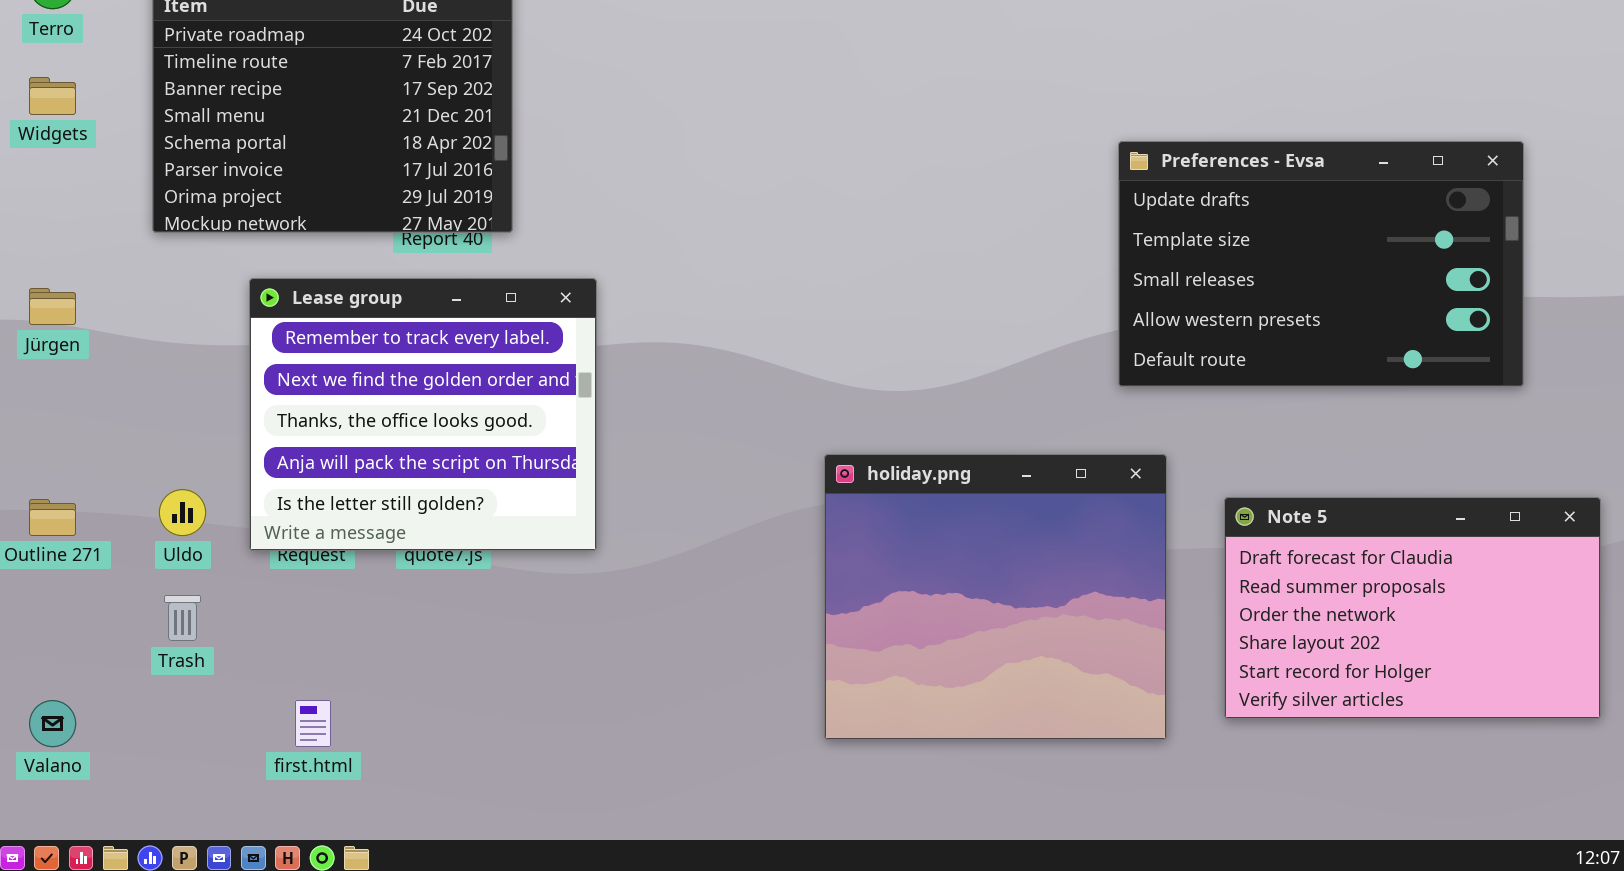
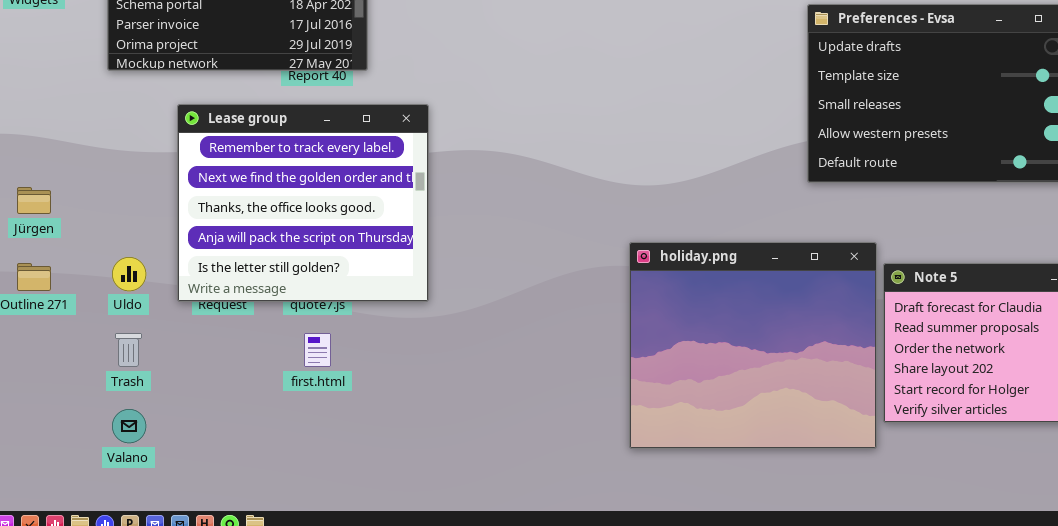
Jürgen: [29,288,76,325] -> [17,187,51,214], moved
holiday.png: [824,454,1167,740] -> [629,242,877,449], moved
Valano: [29,700,76,747] -> [112,409,146,443], moved
first.html: [295,700,331,747] -> [304,333,331,367], moved

